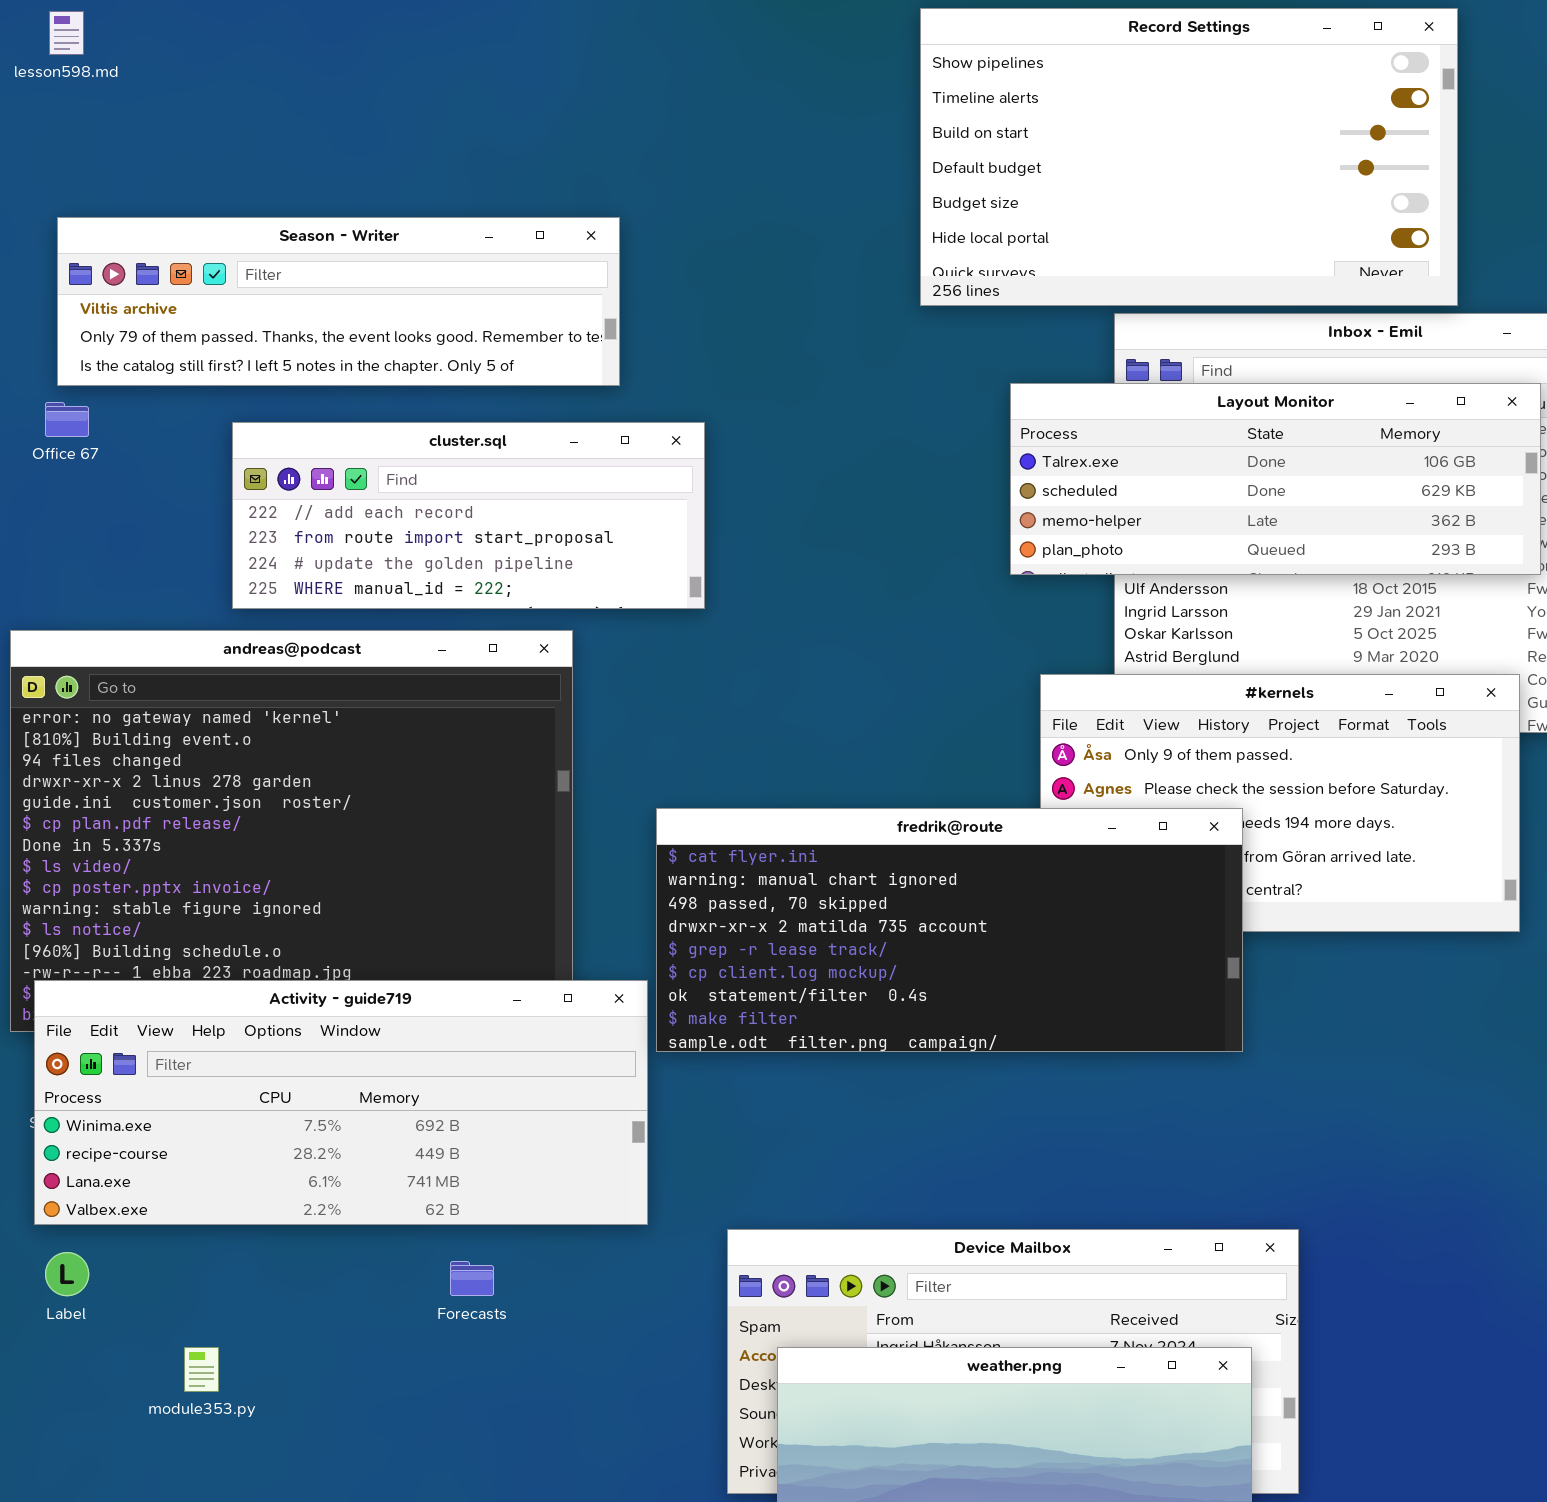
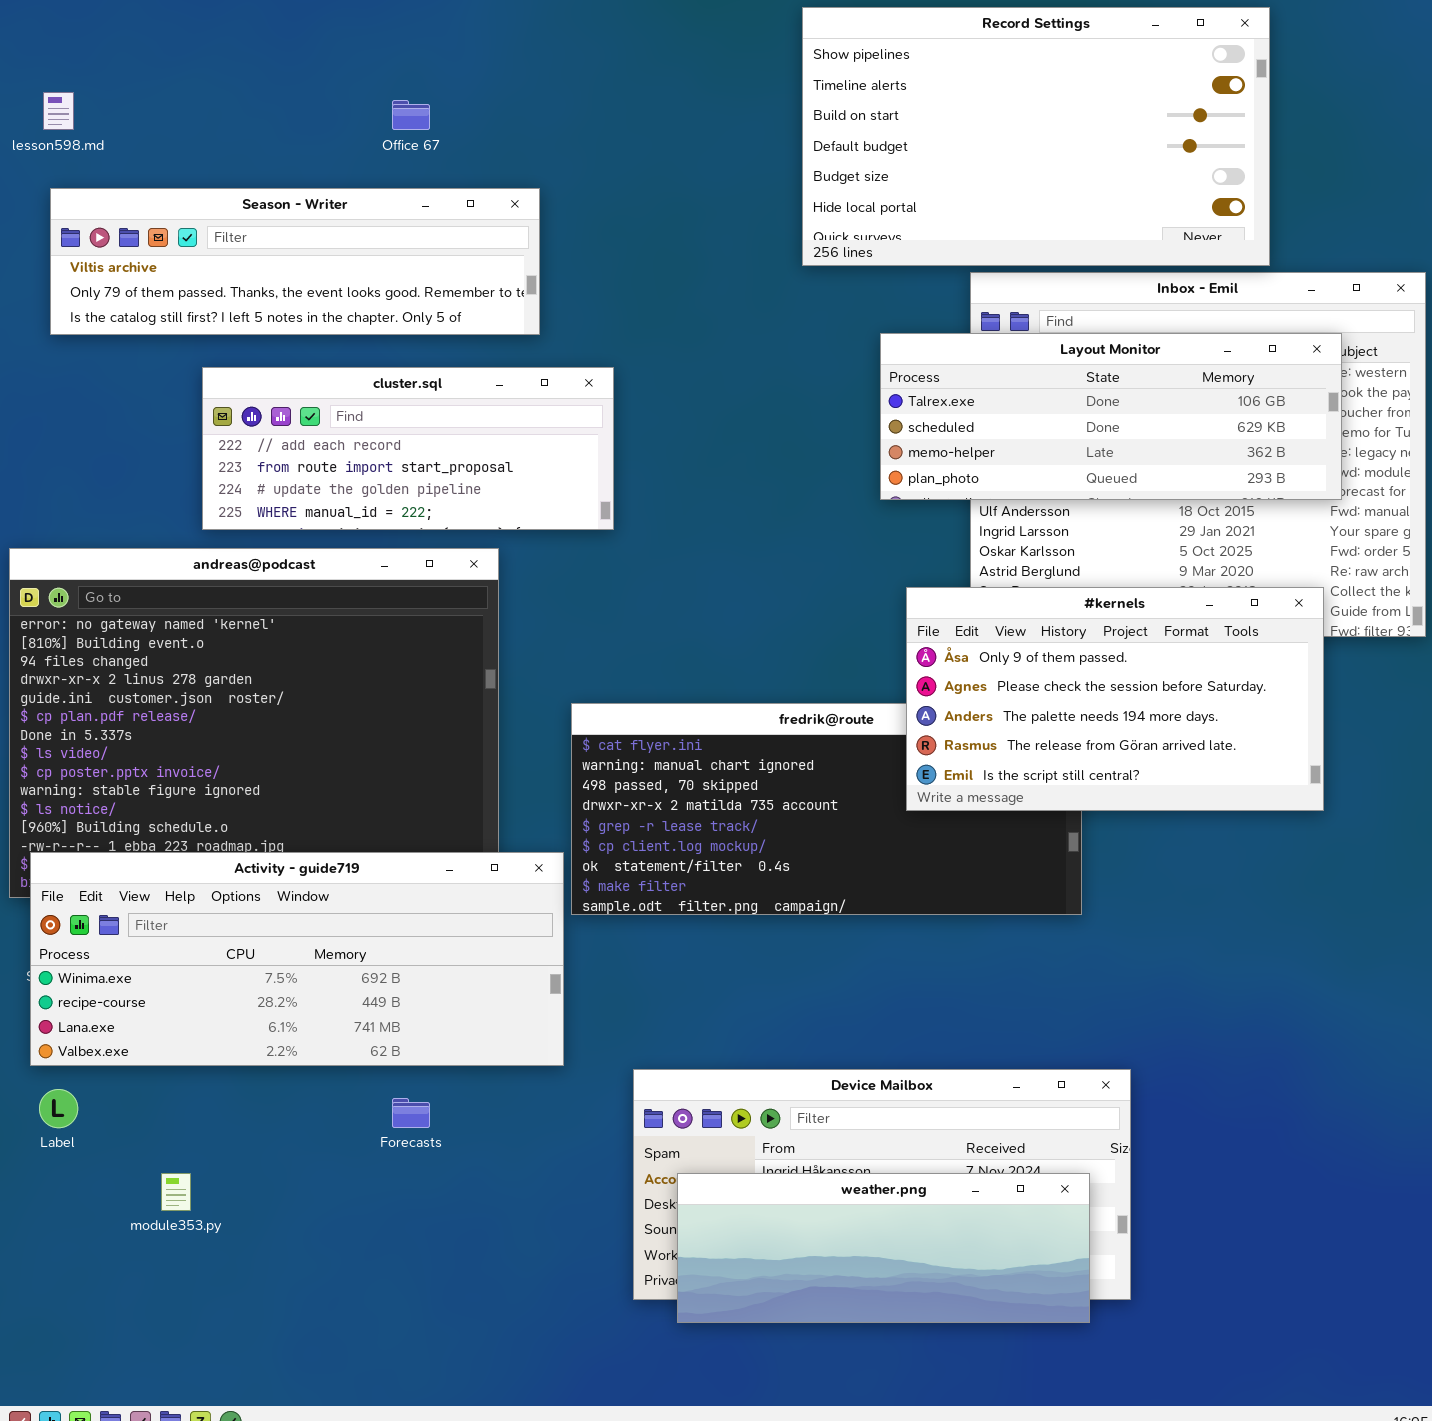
lesson598.md: [49,11,84,55] -> [43,92,74,130], moved
Office 67: [45,402,89,437] -> [392,100,430,130], moved
#kernels: [1040,674,1520,932] -> [906,587,1324,811], raised

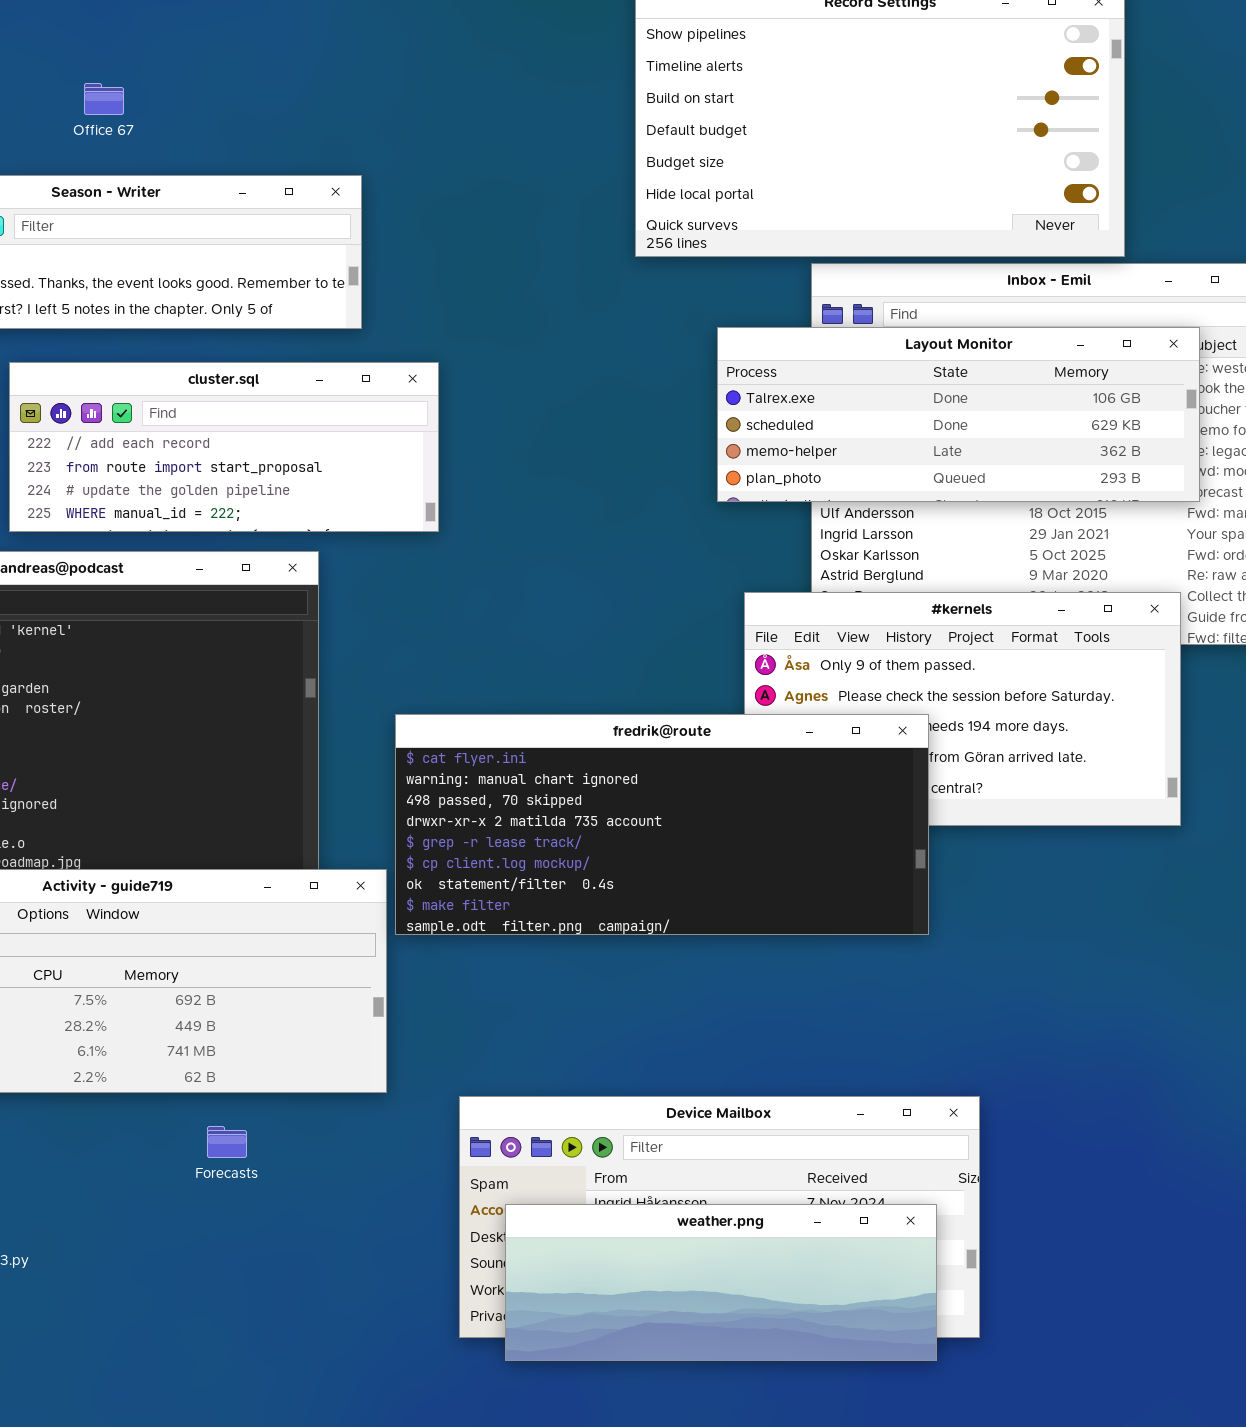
Office 67: [392,100,430,130] -> [84,83,124,115], moved
fredrik@route: [571,703,1082,915] -> [395,714,929,935], raised

